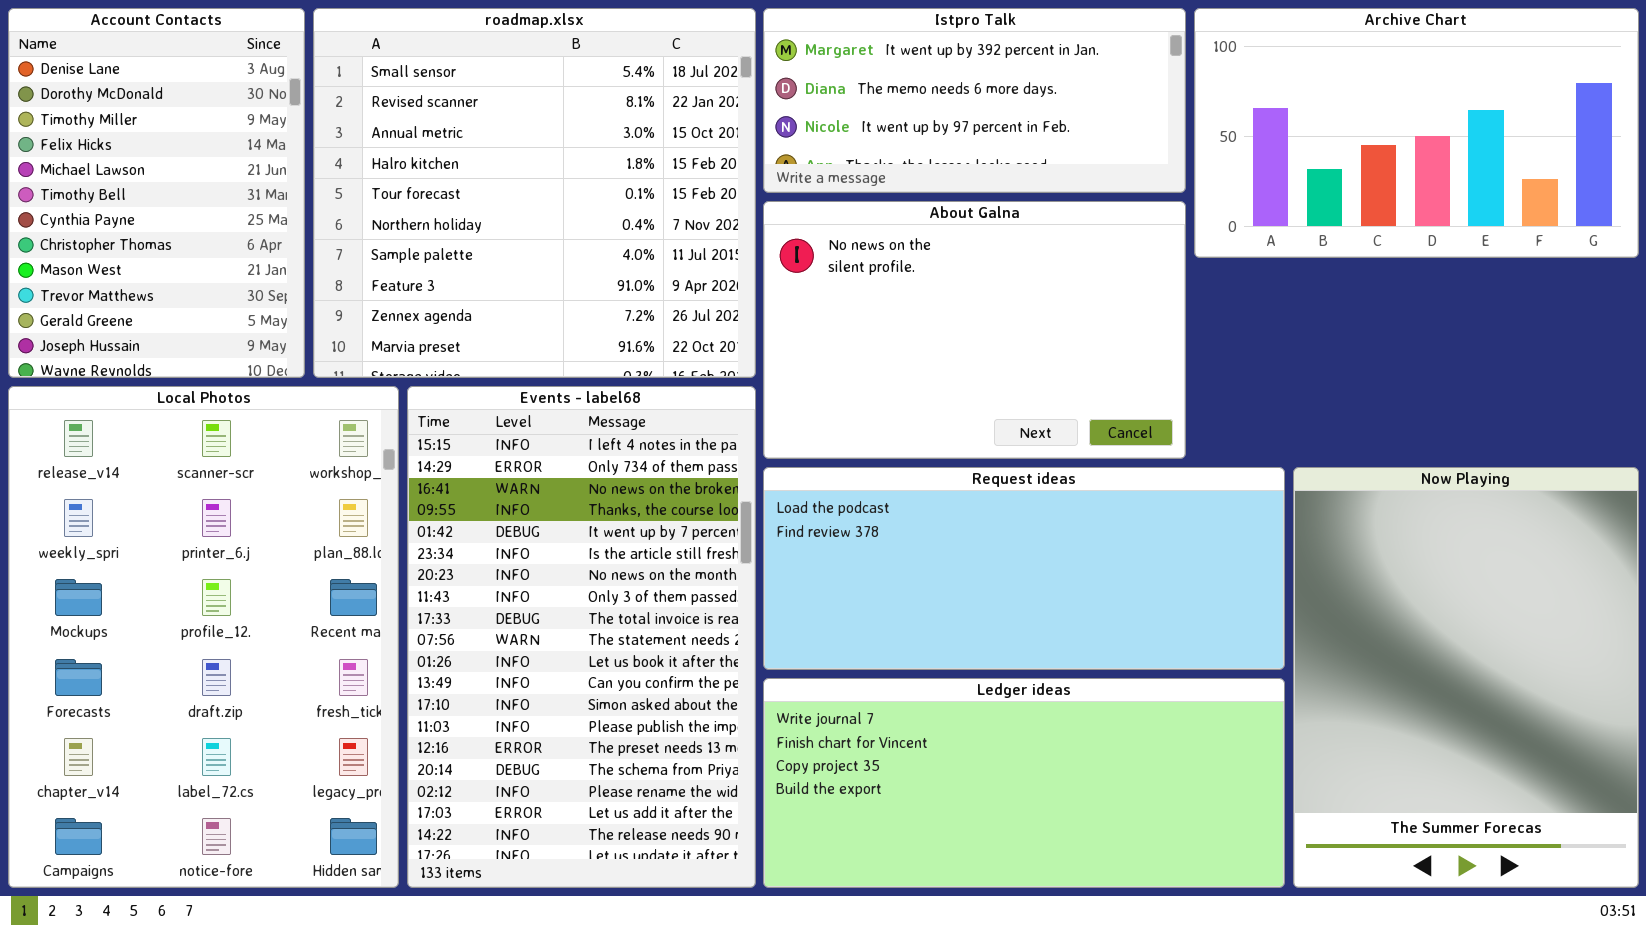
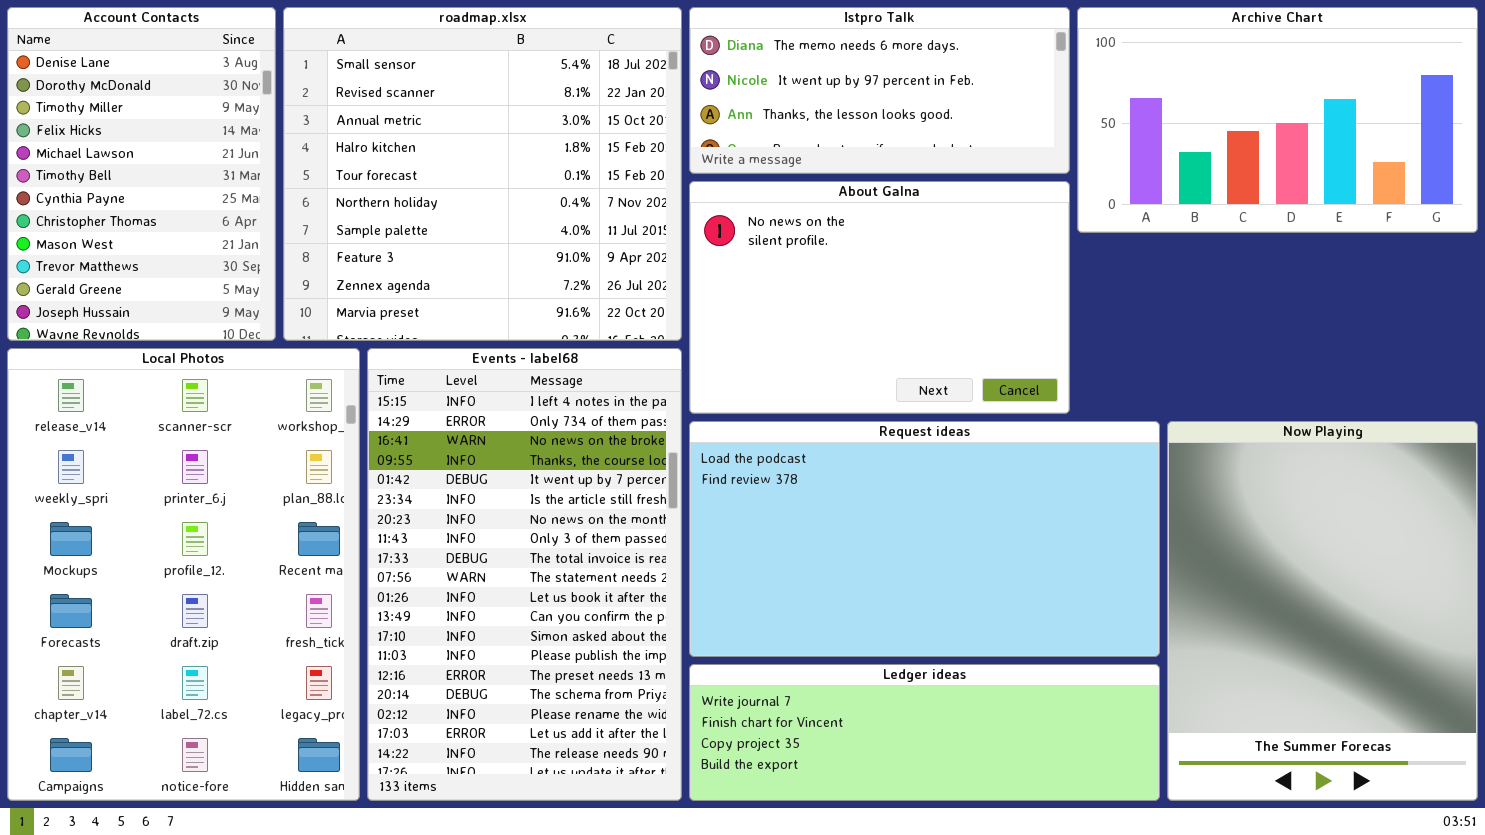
Istpro Talk: [763,8,1186,193] -> [689,7,1070,174], scrolled down 1 row
Request ideas: [763,467,1285,670] -> [689,421,1160,657], resized
Ledger ideas: [763,678,1285,888] -> [689,664,1160,801], resized

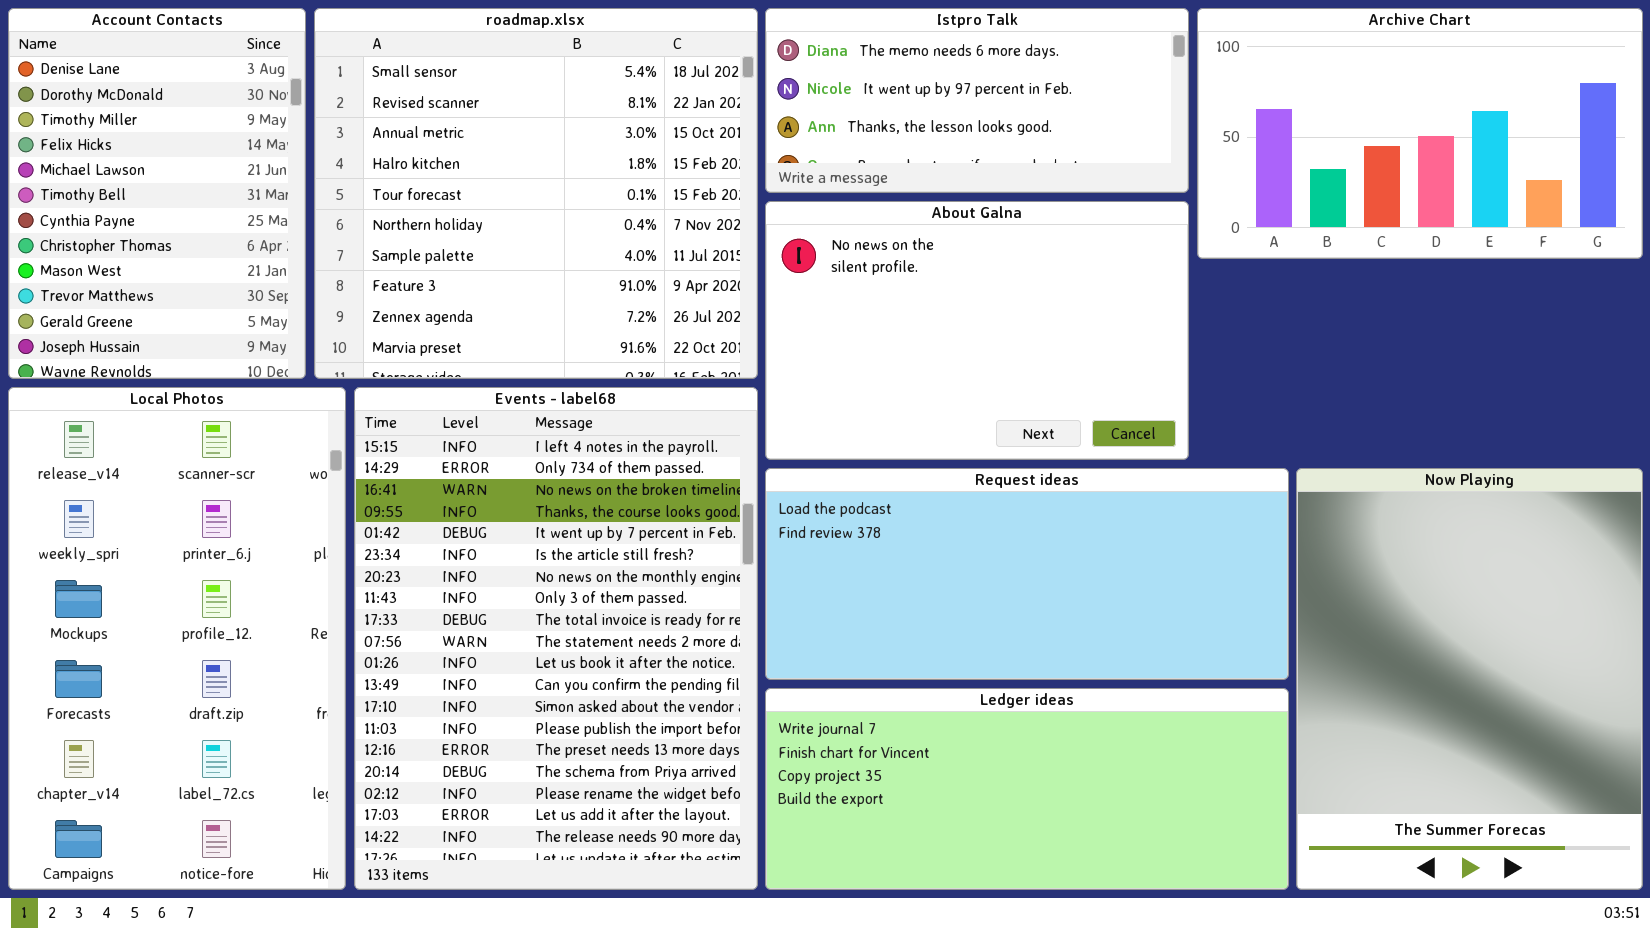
Local Photos: [7,348,360,801] -> [8,387,346,890], resized
Events - label68: [367,348,682,801] -> [354,387,758,890], resized
Request ideas: [689,421,1160,657] -> [765,468,1289,680], resized
Ledger ideas: [689,664,1160,801] -> [765,688,1289,890], resized

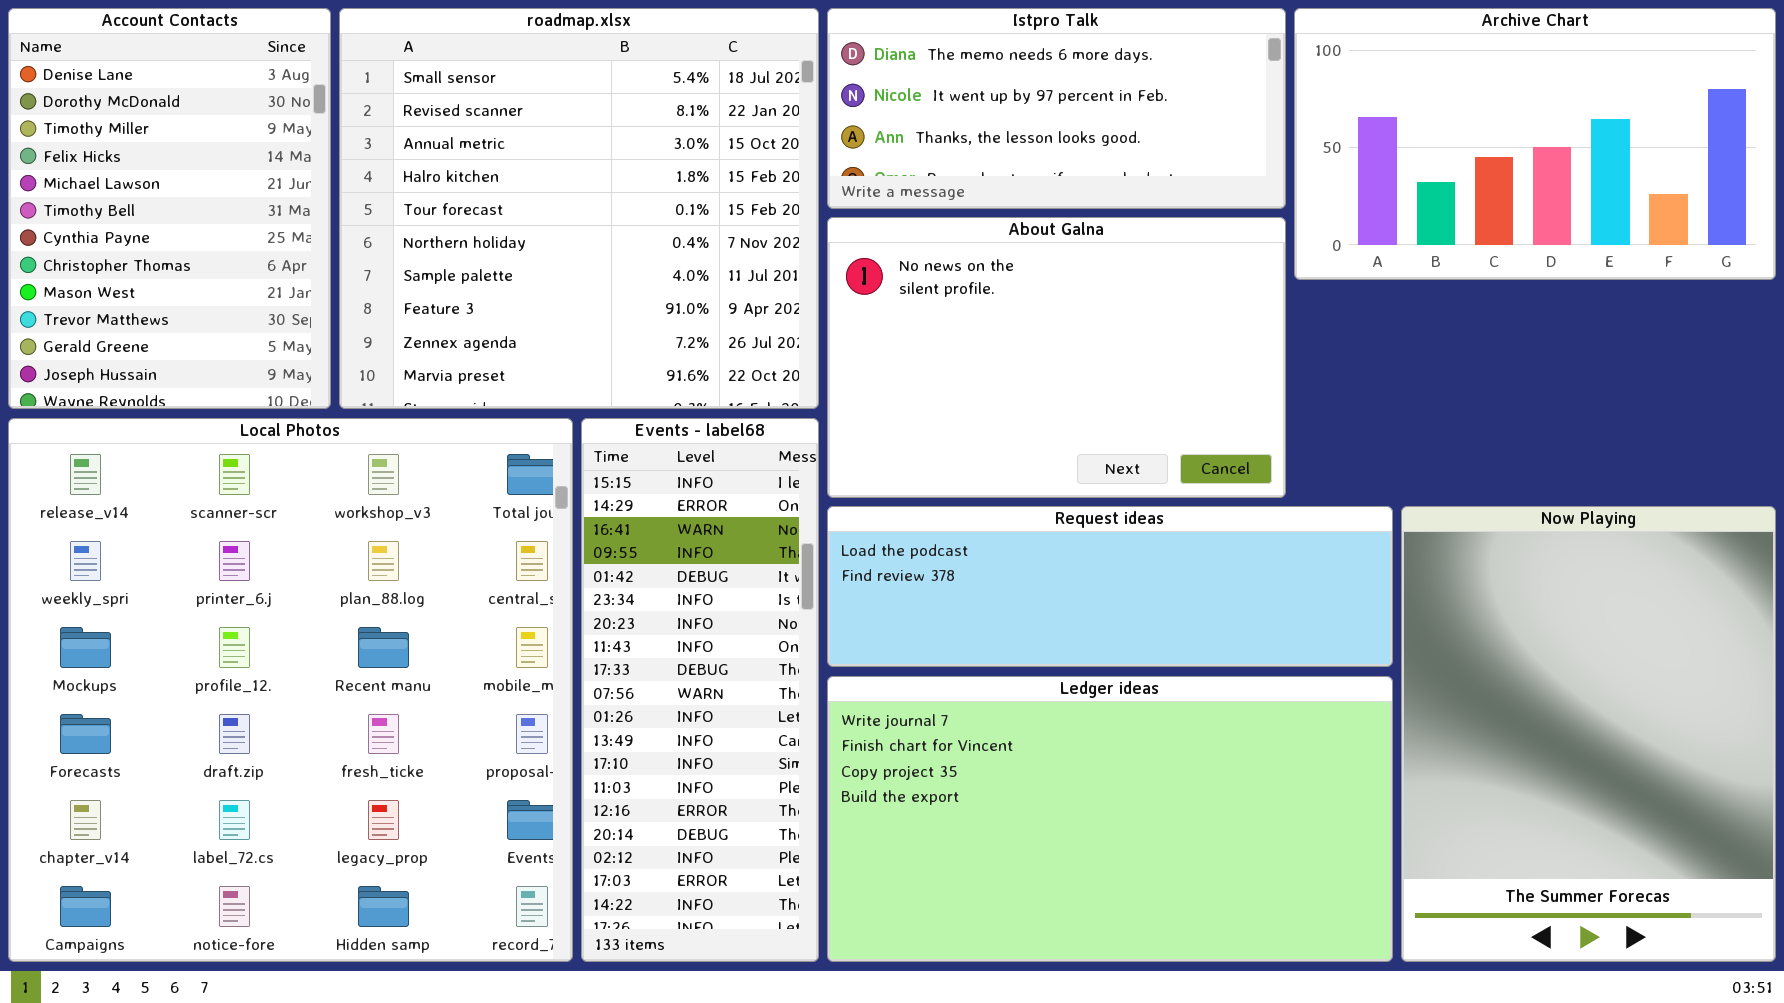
Local Photos: [8,387,346,890] -> [8,418,573,962], resized
Events - label68: [354,387,758,890] -> [581,418,819,962], resized
Request ideas: [765,468,1289,680] -> [827,506,1393,667], resized
Ledger ideas: [765,688,1289,890] -> [827,676,1393,962], resized

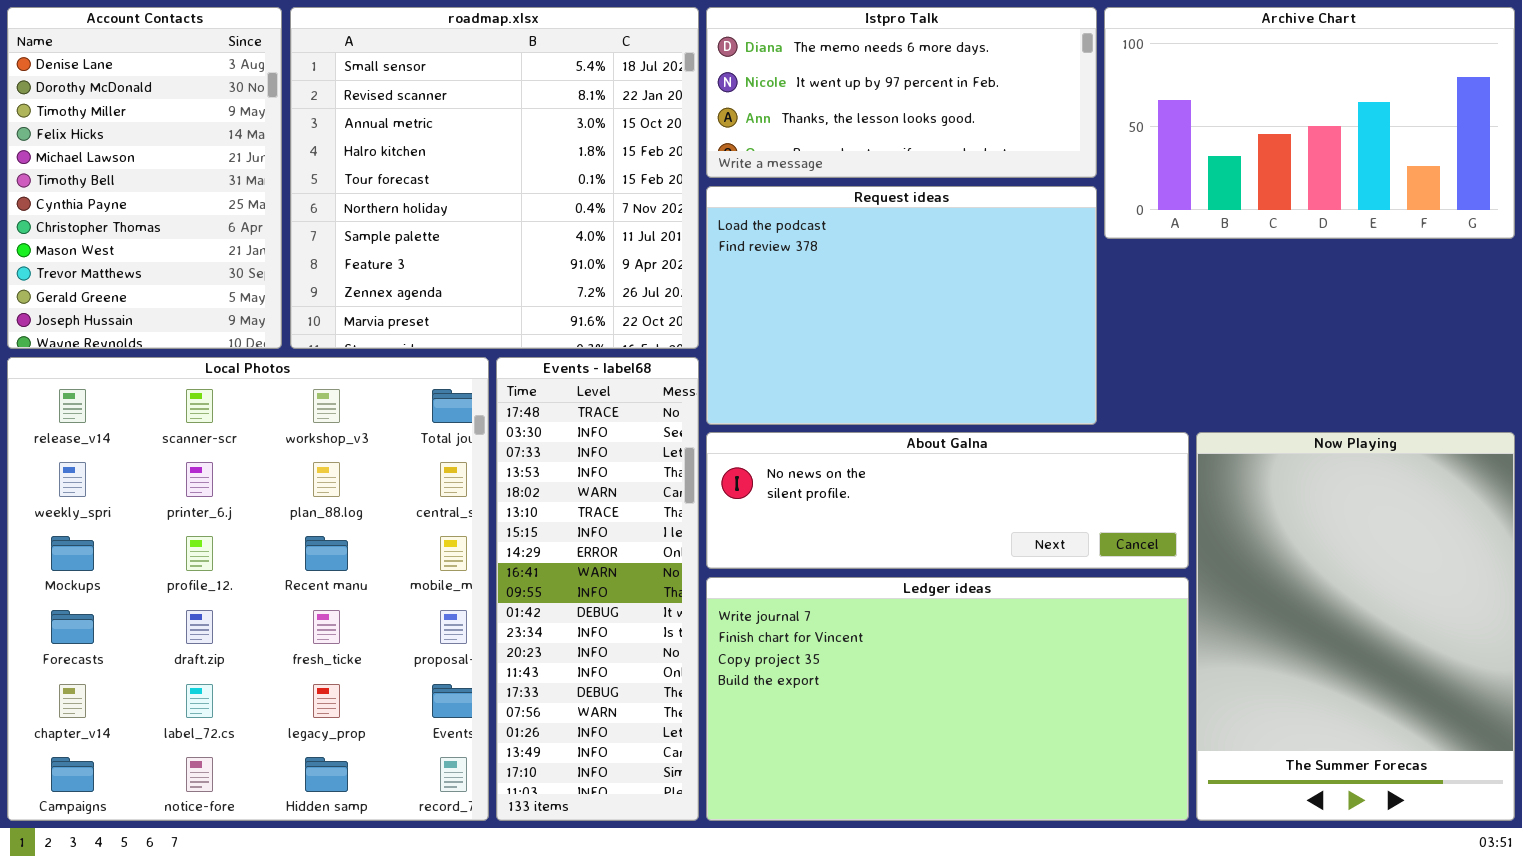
About Galna: [827,217,1286,498] -> [706,432,1189,569], moved, resized
Events - label68: [581,418,819,962] -> [496,357,699,821], scrolled up 6 rows
Request ideas: [827,506,1393,667] -> [706,186,1097,425], moved, resized

